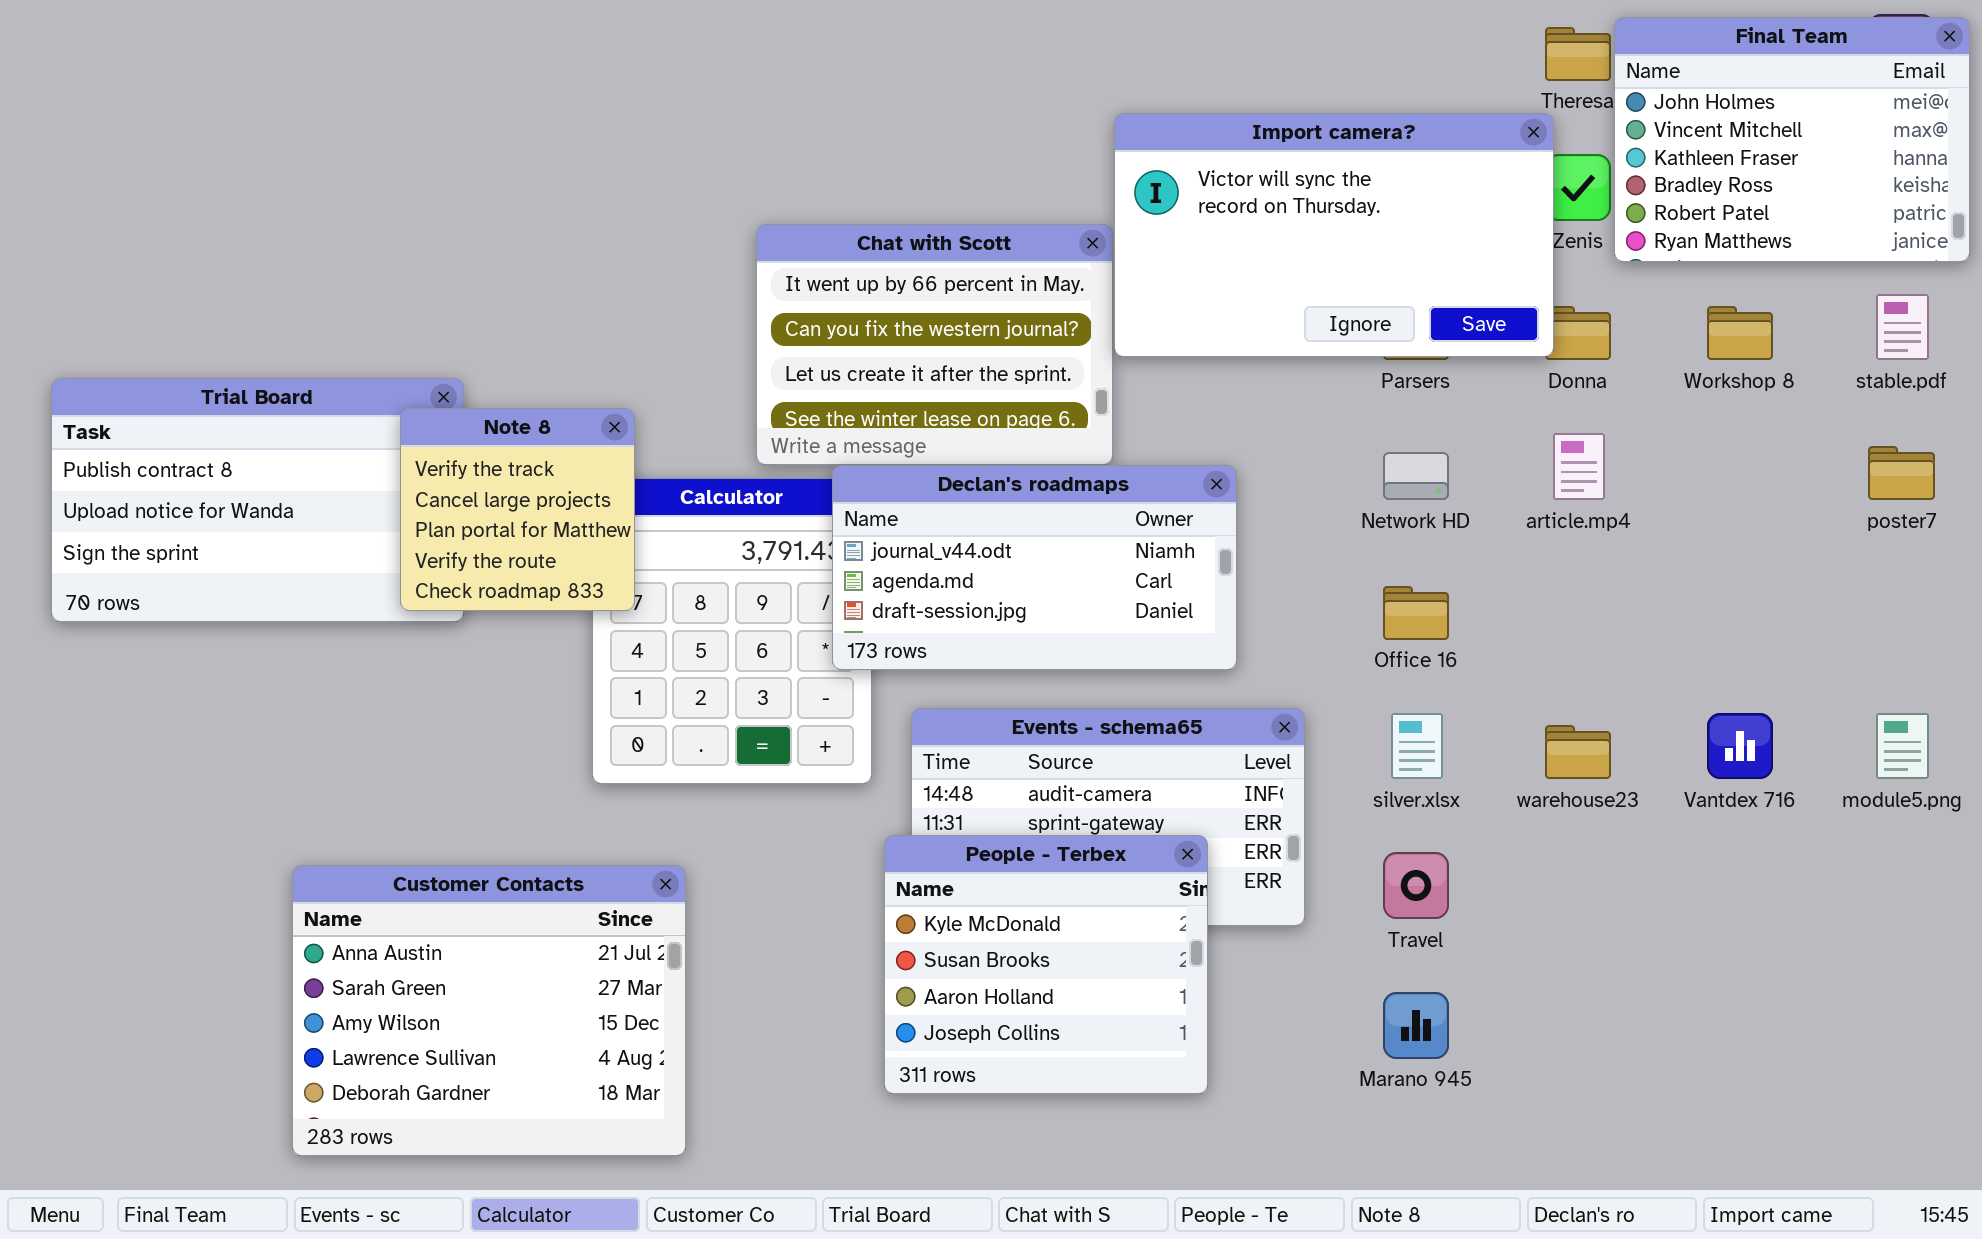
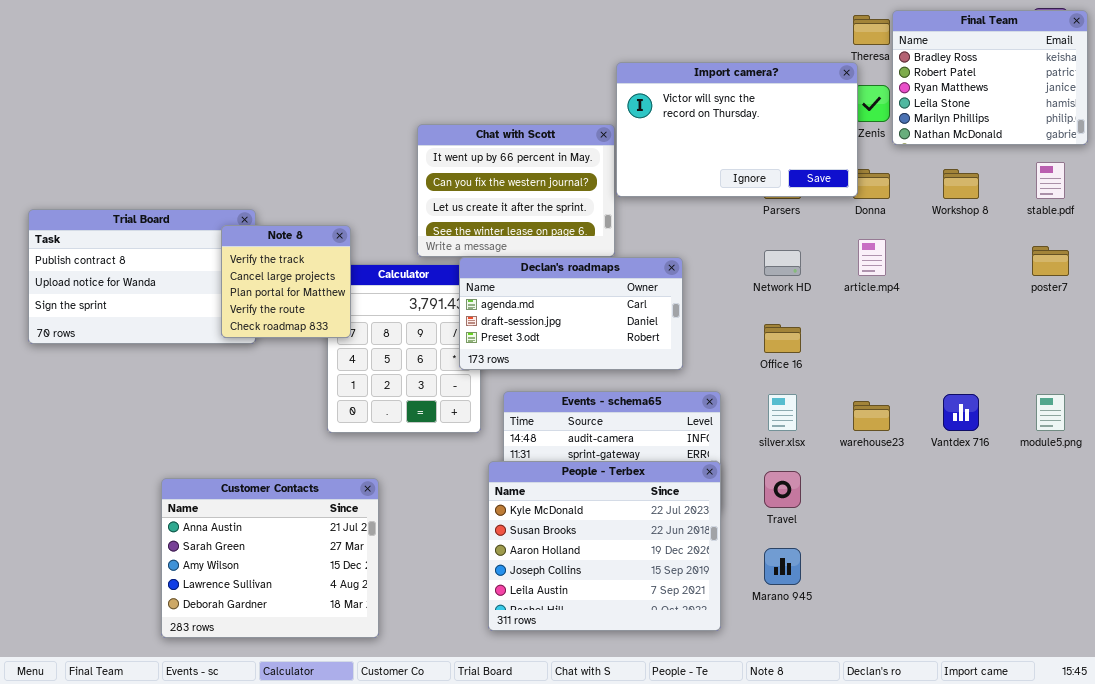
Final Team: [1614,17,1970,262] -> [892,10,1088,145], scrolled down 3 rows
Declan's roadmaps: [832,465,1237,670] -> [459,257,683,370], scrolled down 1 row
People - Terbex: [884,835,1208,1094] -> [488,461,721,631], resized

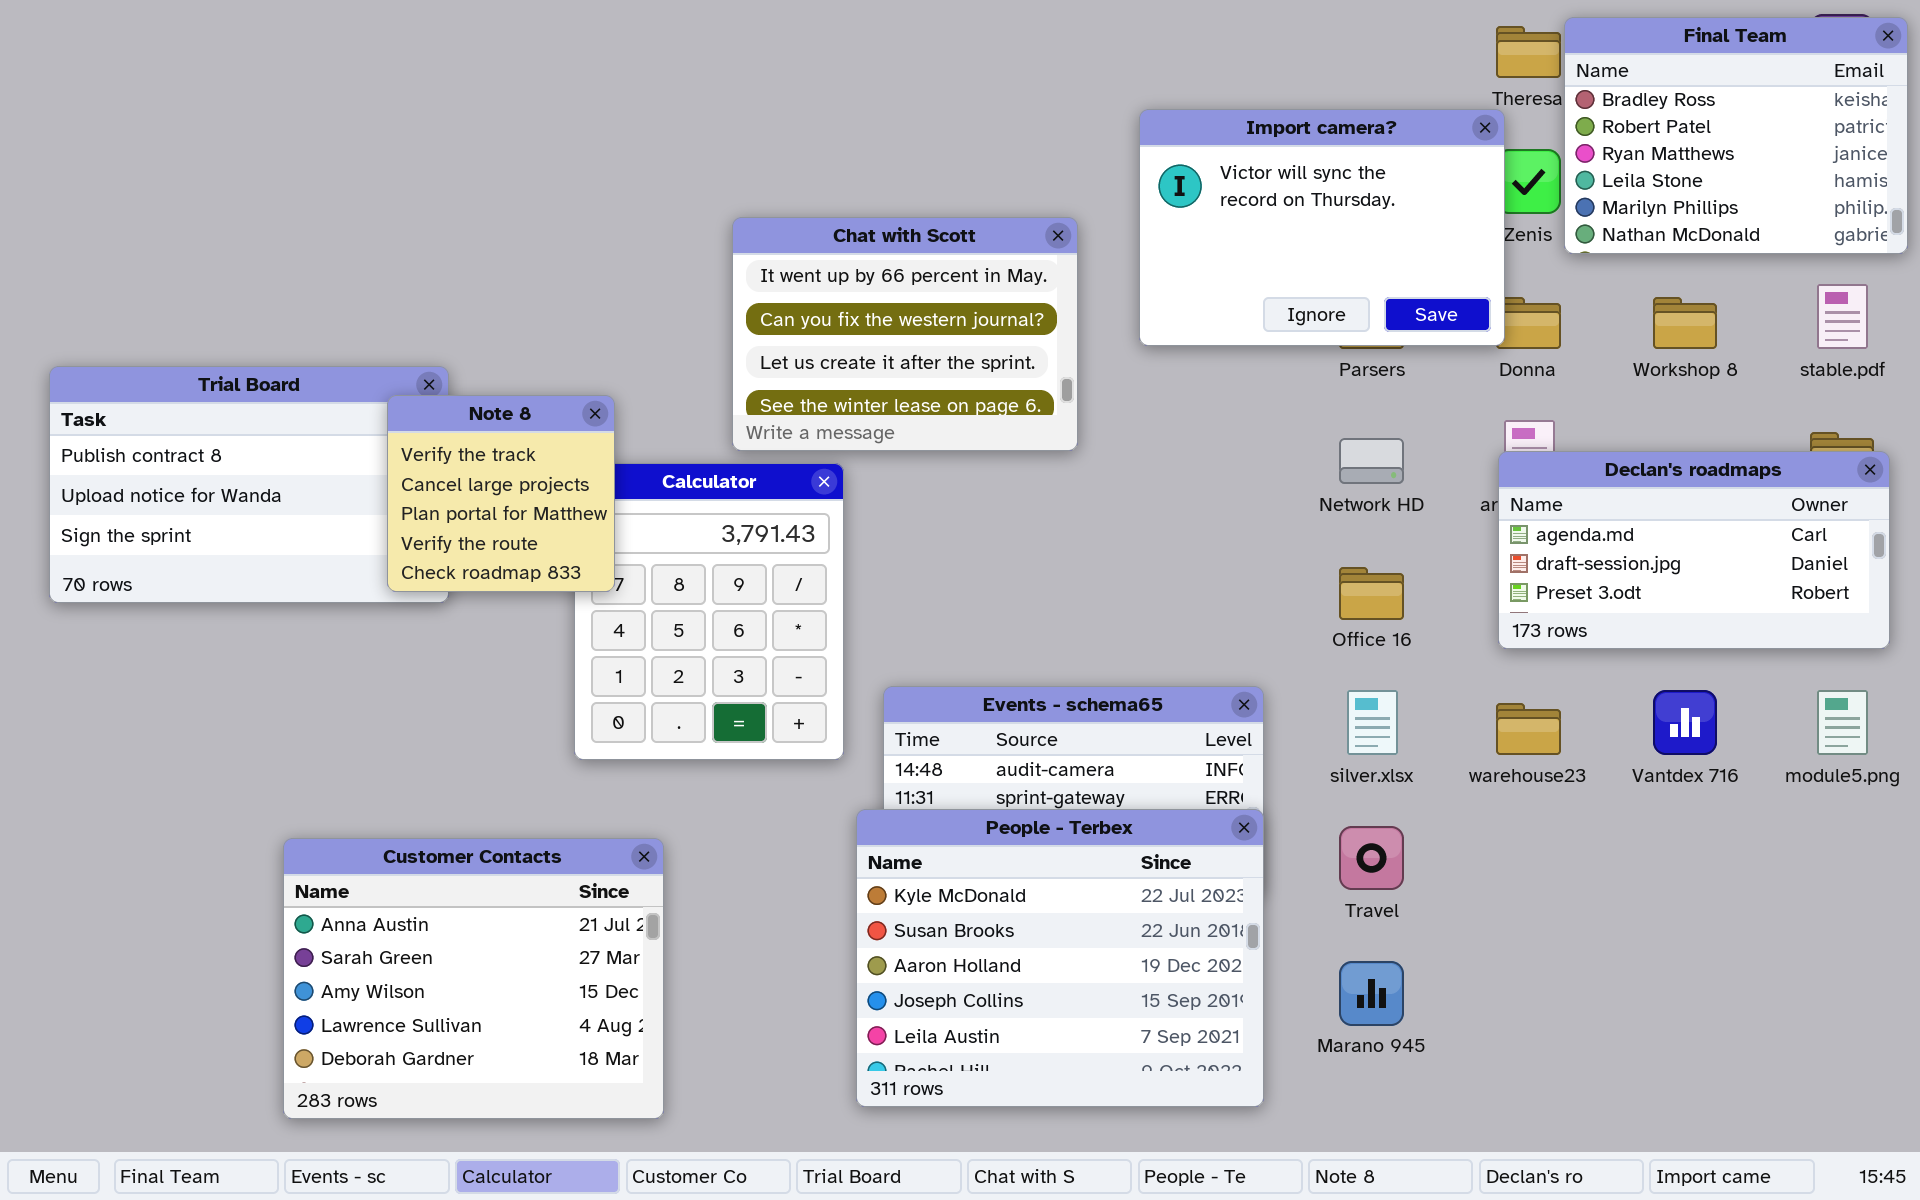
Import camera?: [616,62,858,197] -> [1139,109,1505,346], resized
Declan's roadmaps: [459,257,683,370] -> [1498,451,1890,649], moved

